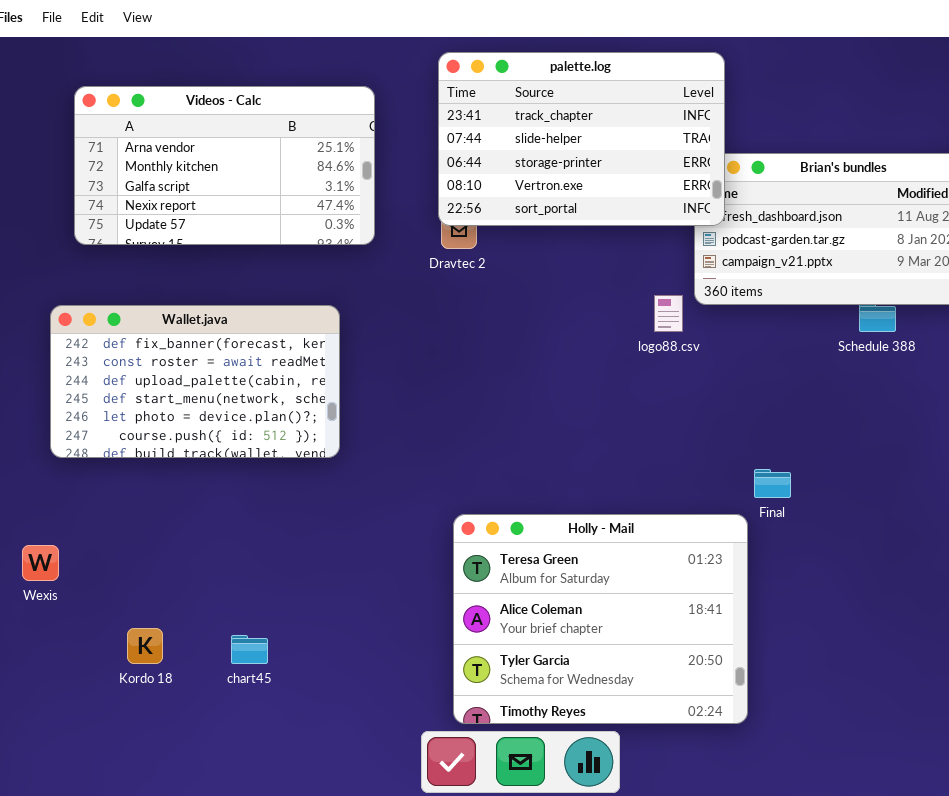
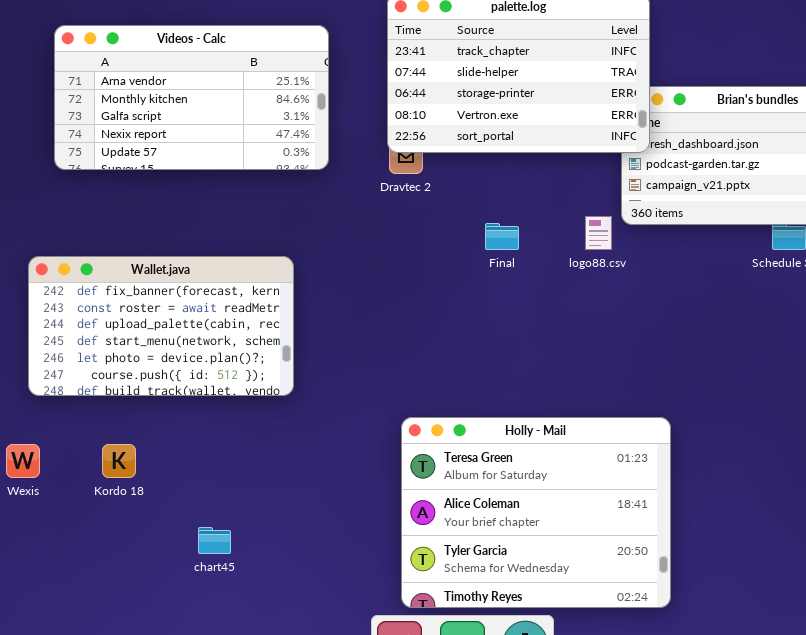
Wallet.java: [50,305,340,458] -> [28,256,294,396], moved
Final: [754,469,791,498] -> [485,223,519,250], moved
Kordo 18: [127,628,163,664] -> [102,444,136,478], moved

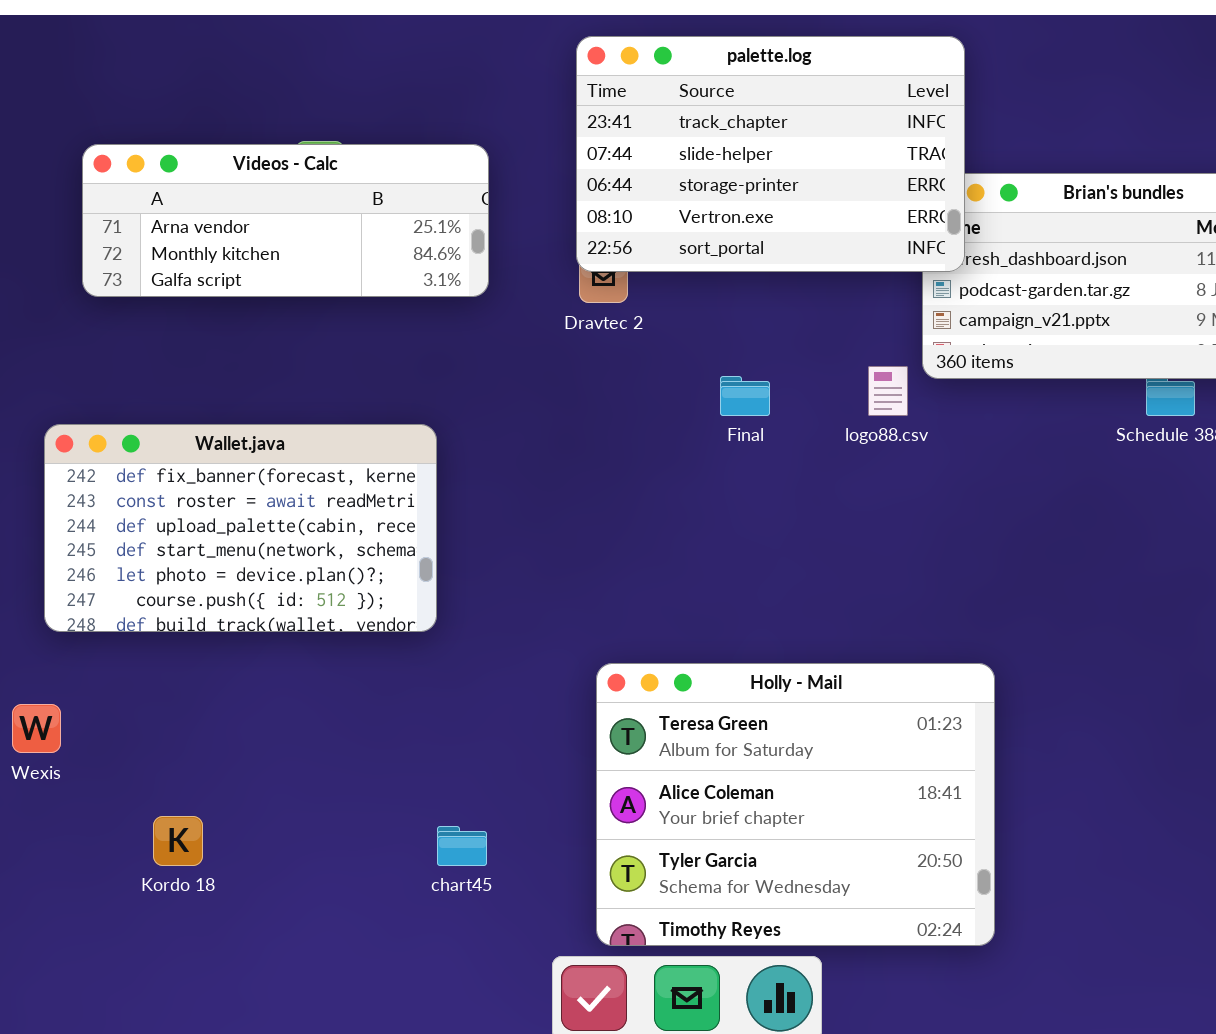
Videos - Calc: [54,25,329,170] -> [82,144,489,297], resized
Kordo 18: [102,444,136,478] -> [153,816,203,866], moved
chart45: [198,527,231,554] -> [437,826,487,866], moved

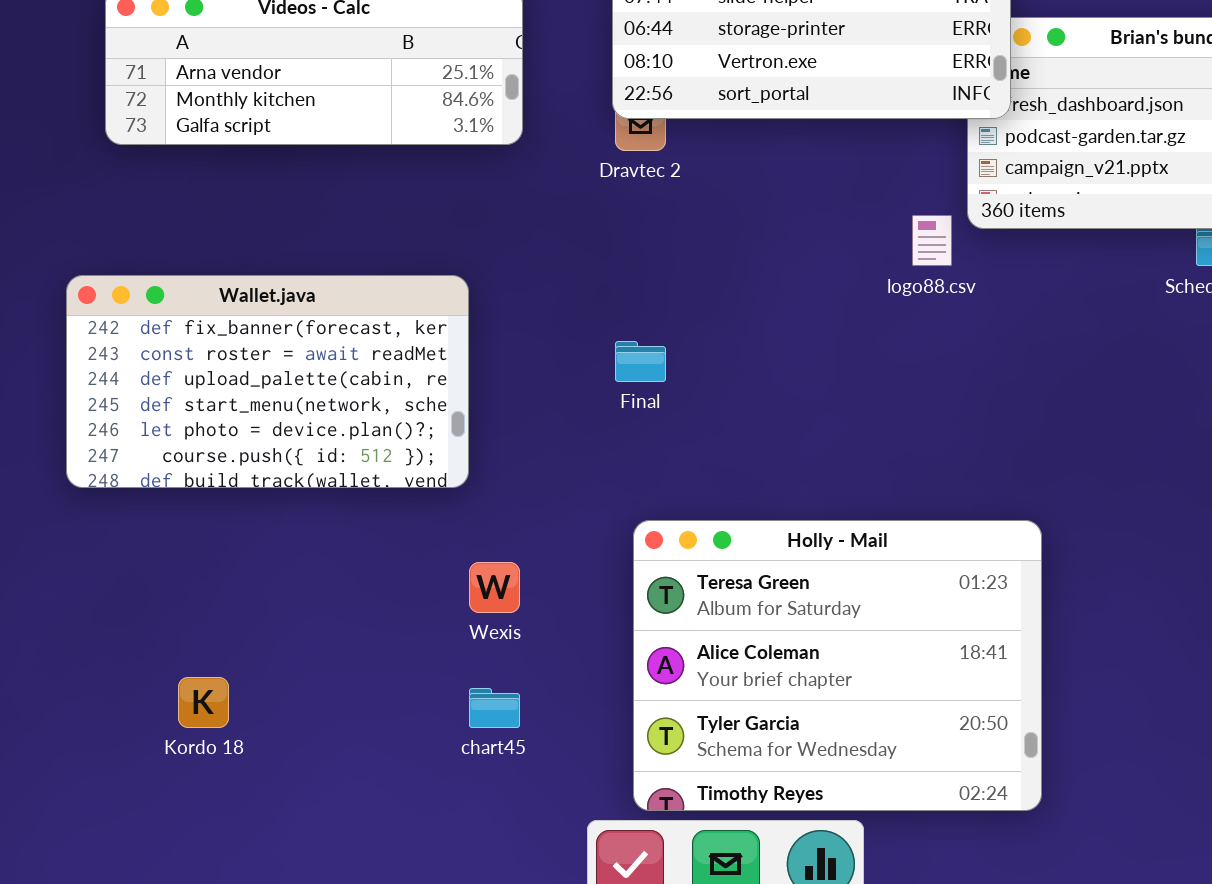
Final: [720,376,770,416] -> [615,341,666,382], moved
Wexis: [12,704,61,753] -> [469,562,520,613], moved

